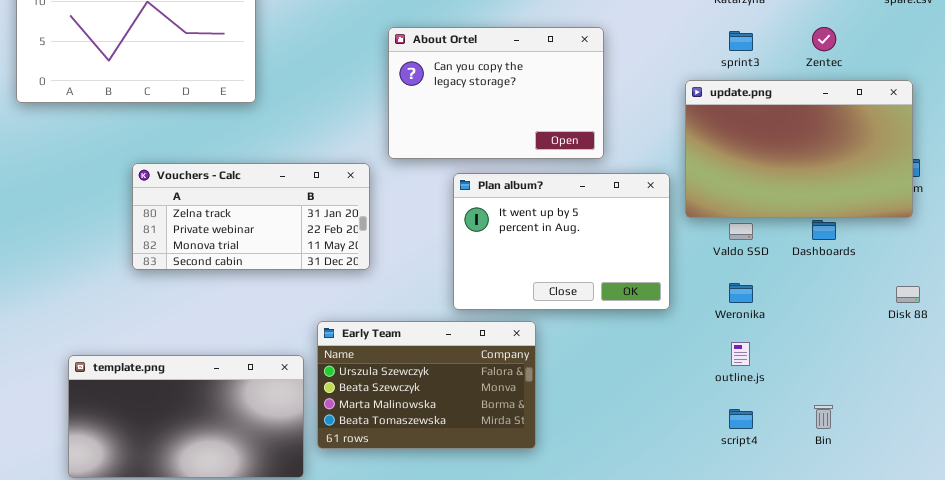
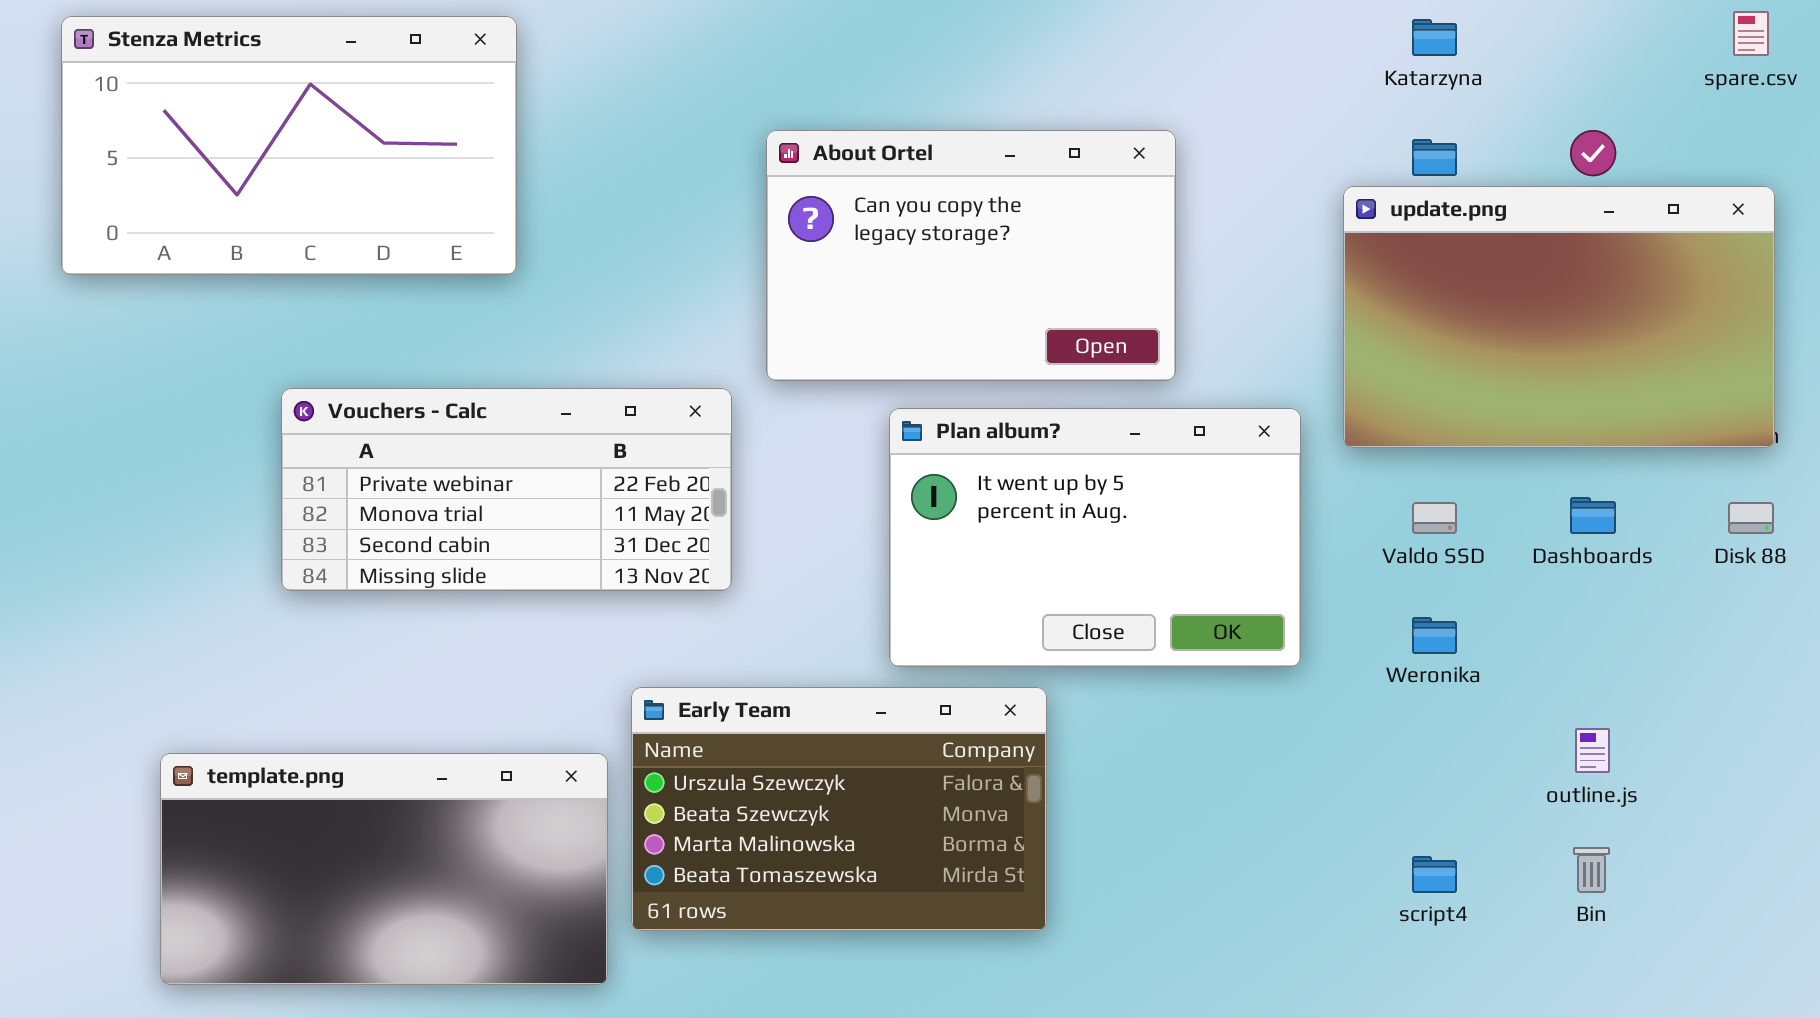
update.png: [685,80,913,218] -> [1343,186,1775,448], moved
Vouchers - Calc: [132,163,370,270] -> [281,388,732,591], scrolled down 1 row
Disk 88: [896,286,920,303] -> [1728,502,1774,534], moved
outline.js: [731,342,750,366] -> [1575,728,1610,773], moved

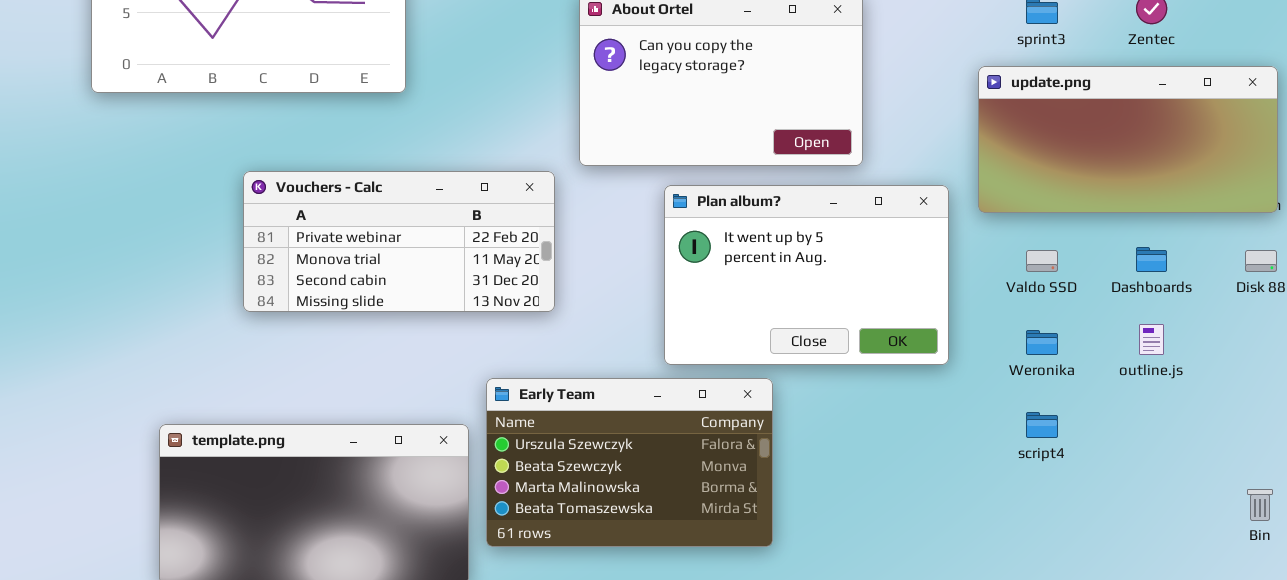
update.png: [1343,186,1775,448] -> [978,66,1278,213], resized
outline.js: [1575,728,1610,773] -> [1139,324,1164,355], moved
Bin: [1573,847,1610,893] -> [1247,489,1273,521], moved
script4: [1412,856,1457,893] -> [1026,412,1058,438], moved

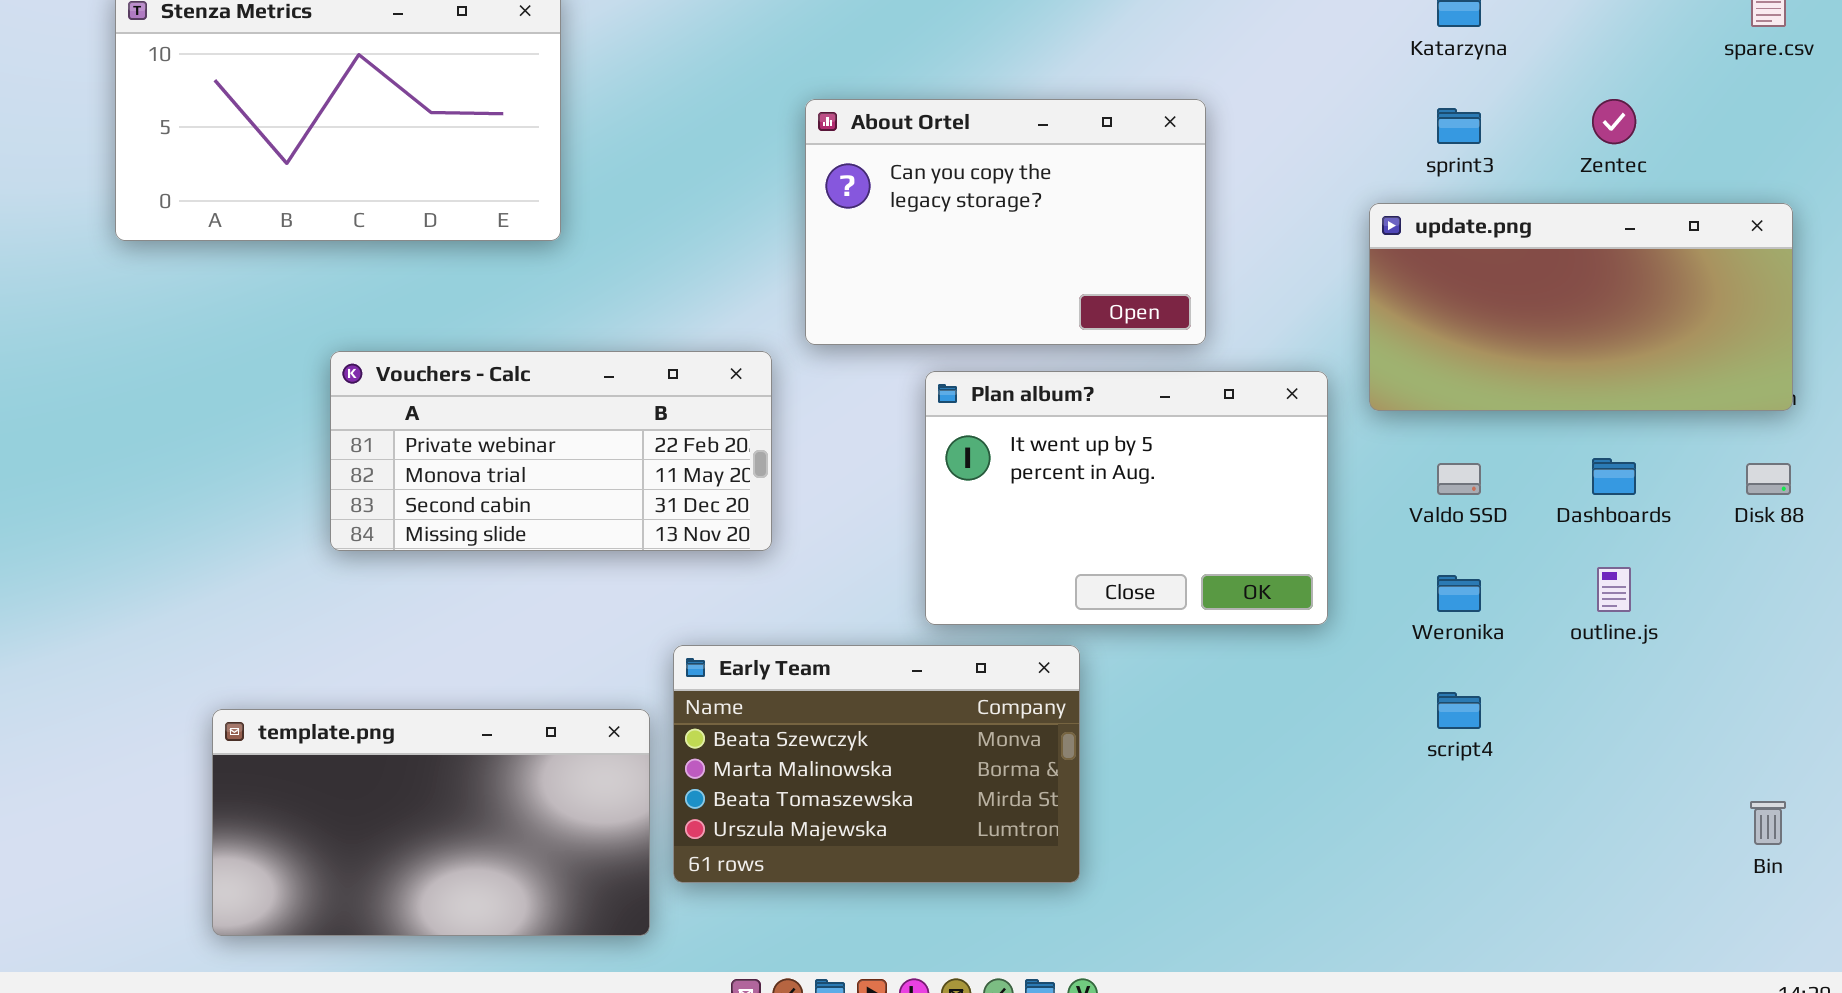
Early Team: [486,378,773,547] -> [673,645,1080,883], scrolled down 1 row

